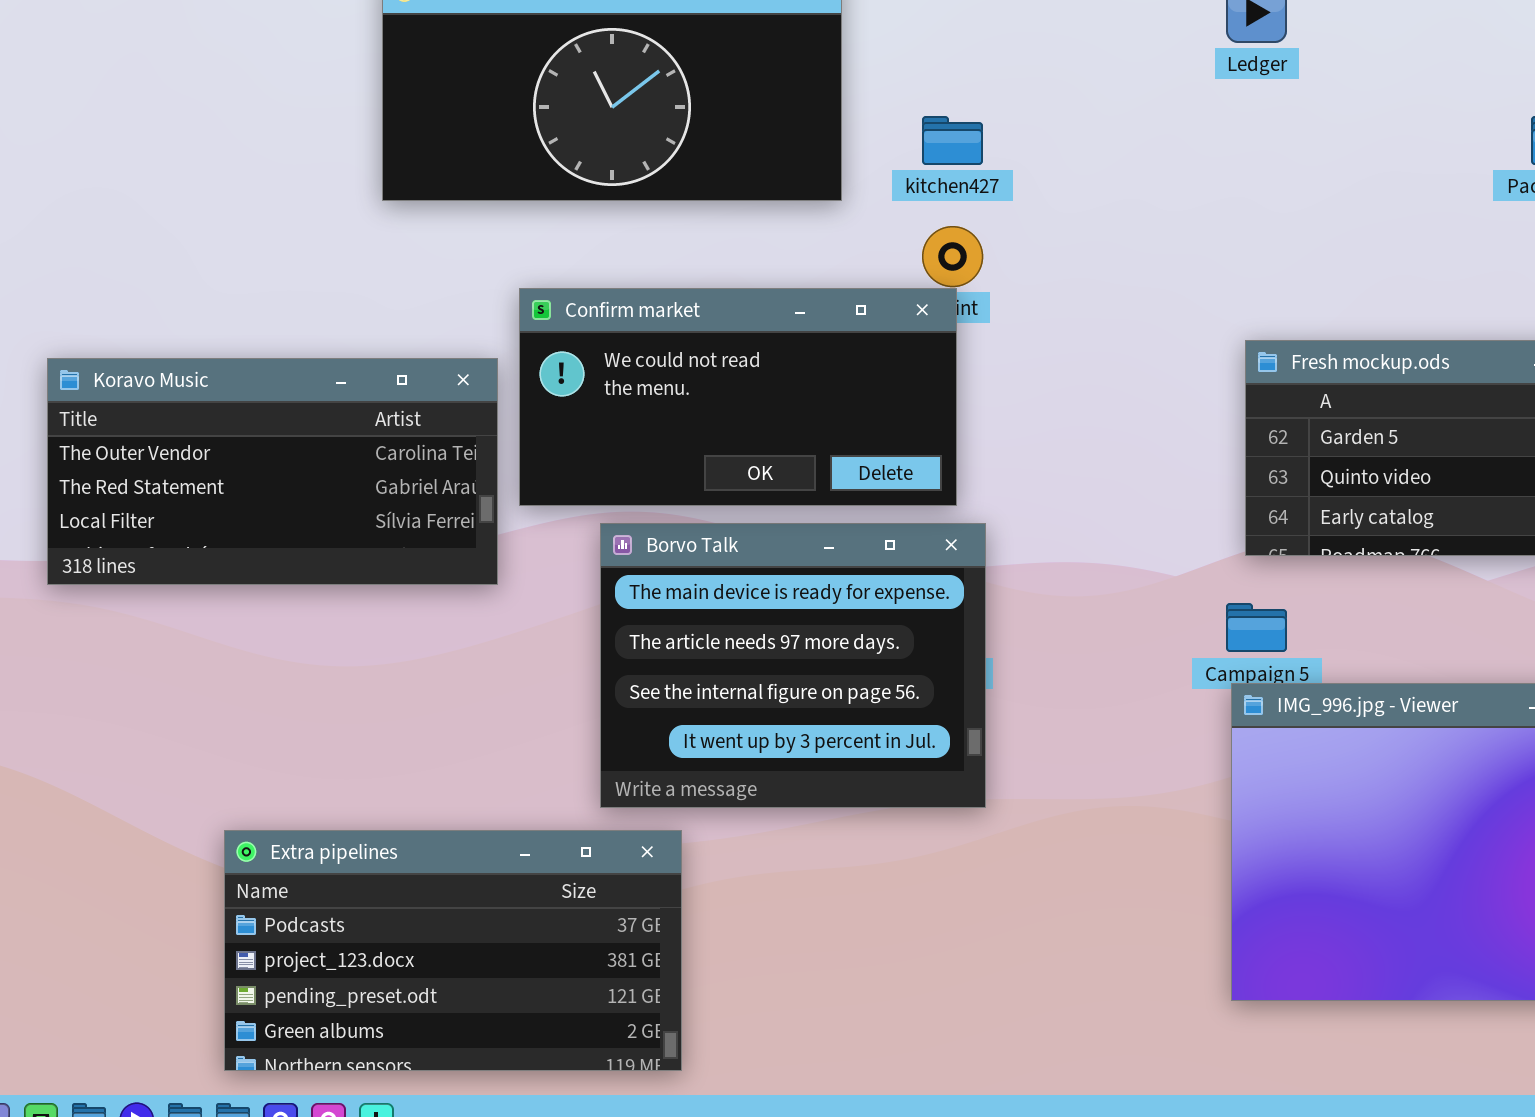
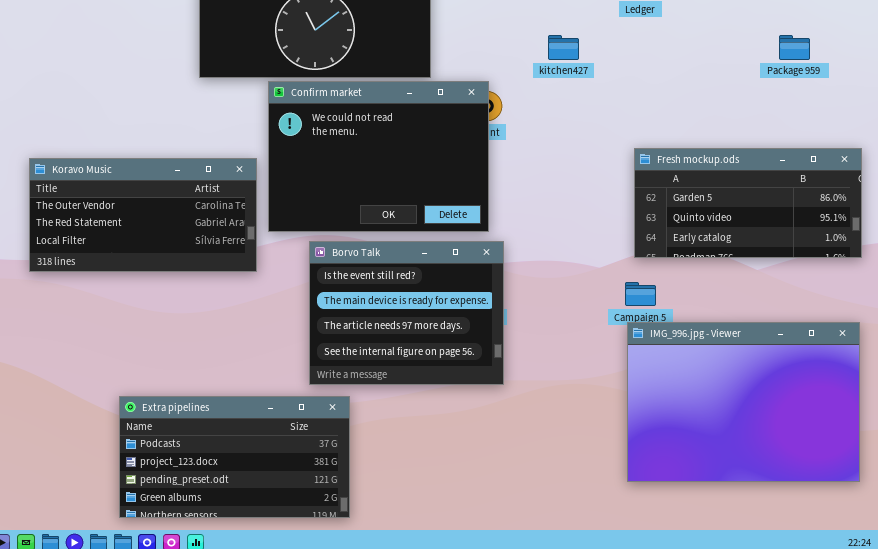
kitchen427: [922,116,983,165] -> [548,35,579,60], moved
Confirm market: [519,288,957,506] -> [268,81,489,232], resized
Borvo Talk: [600,523,986,808] -> [309,241,504,385], scrolled up 1 row

